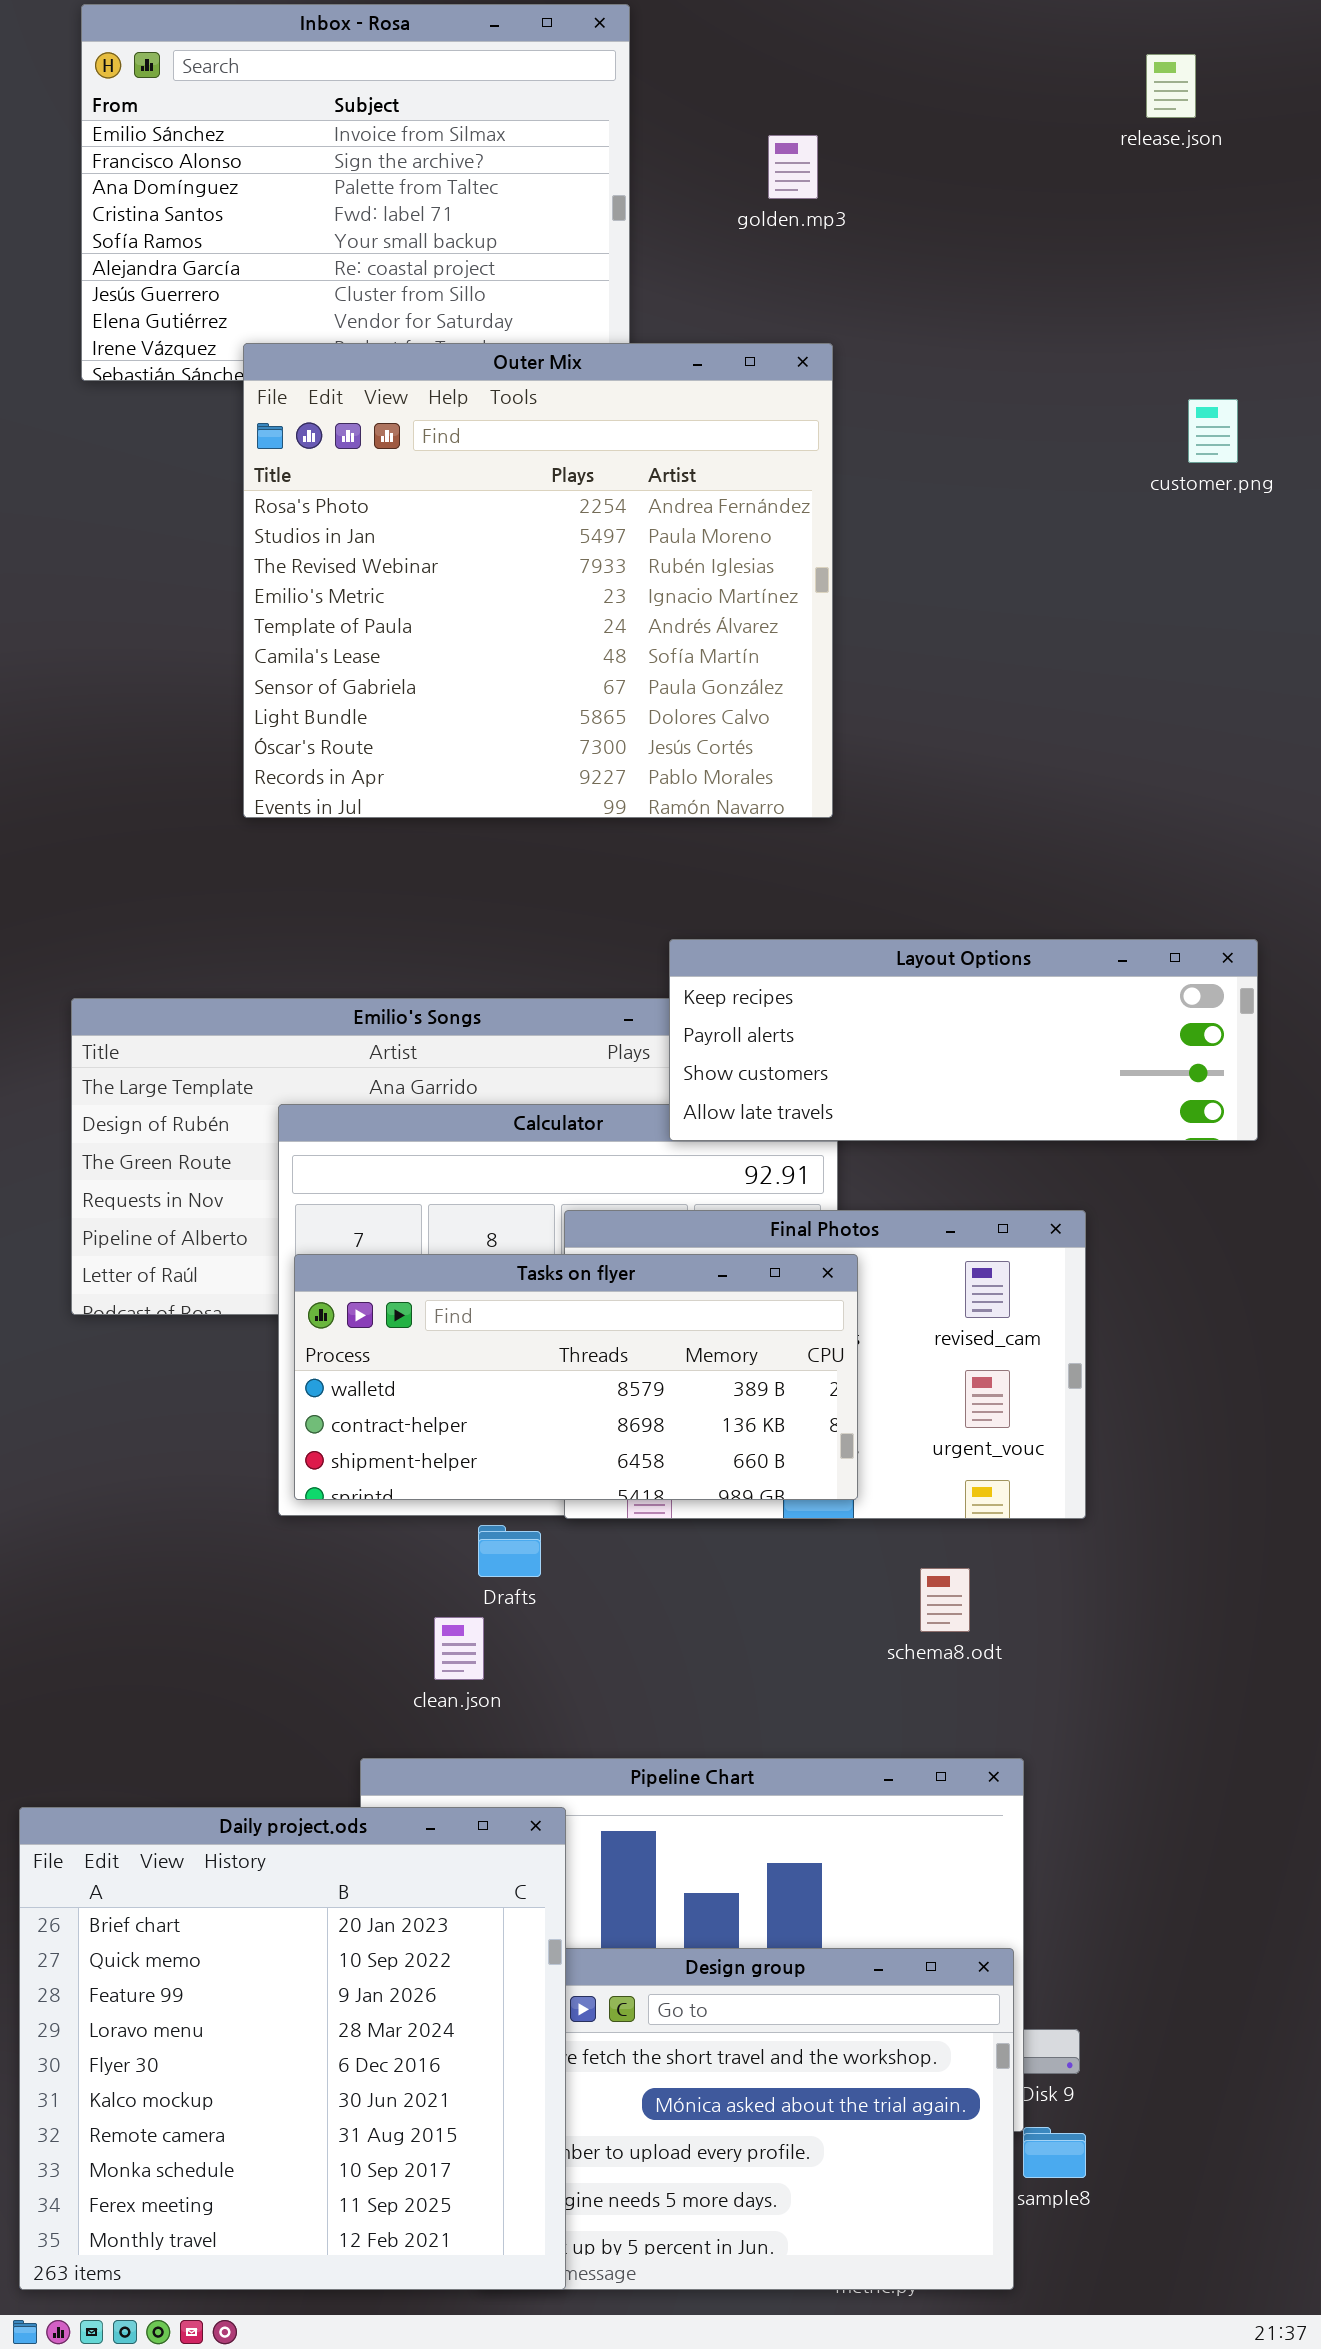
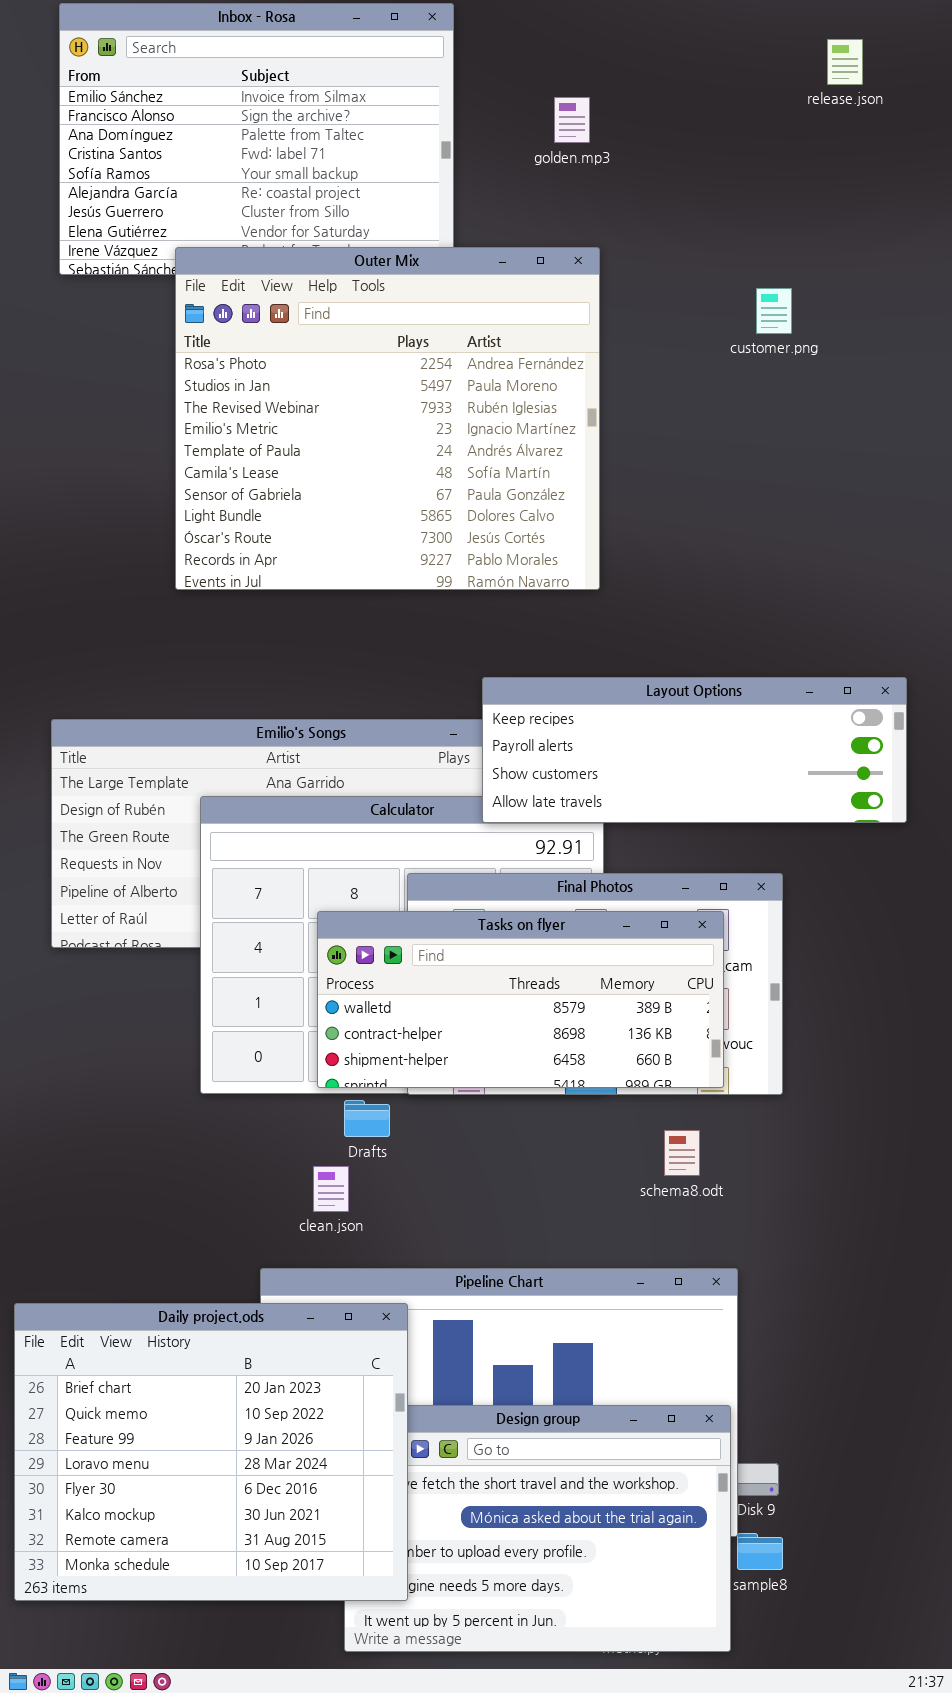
customer.png: [1188,399,1238,463] -> [756,288,792,334], moved
Tasks on flyer: [294,1254,858,1500] -> [317,911,724,1088], moved
Daily project.ods: [19,1807,566,2290] -> [14,1303,408,1601], resized

